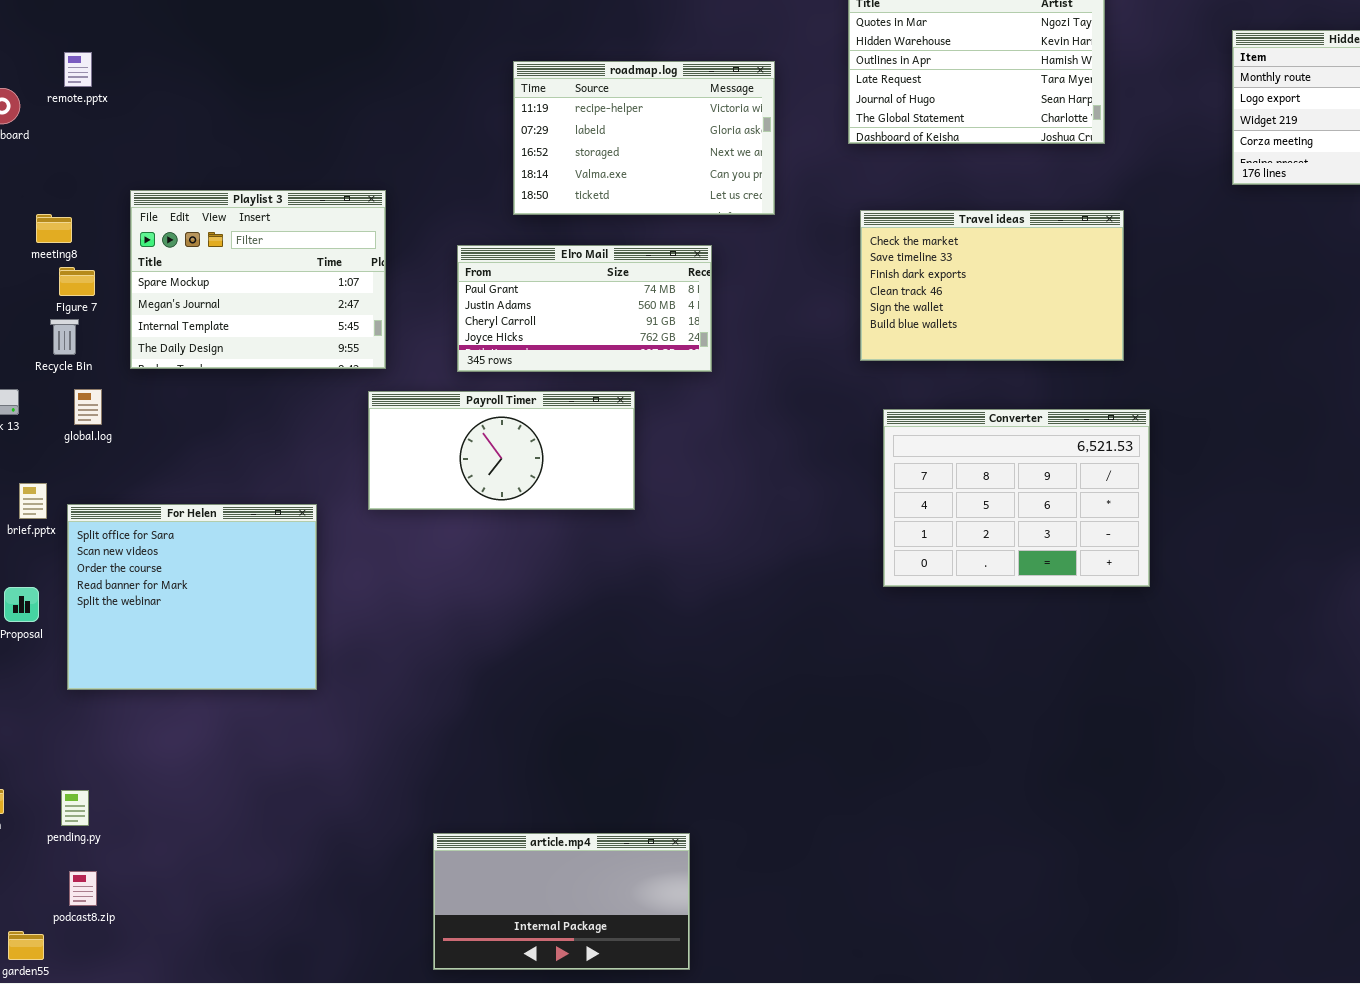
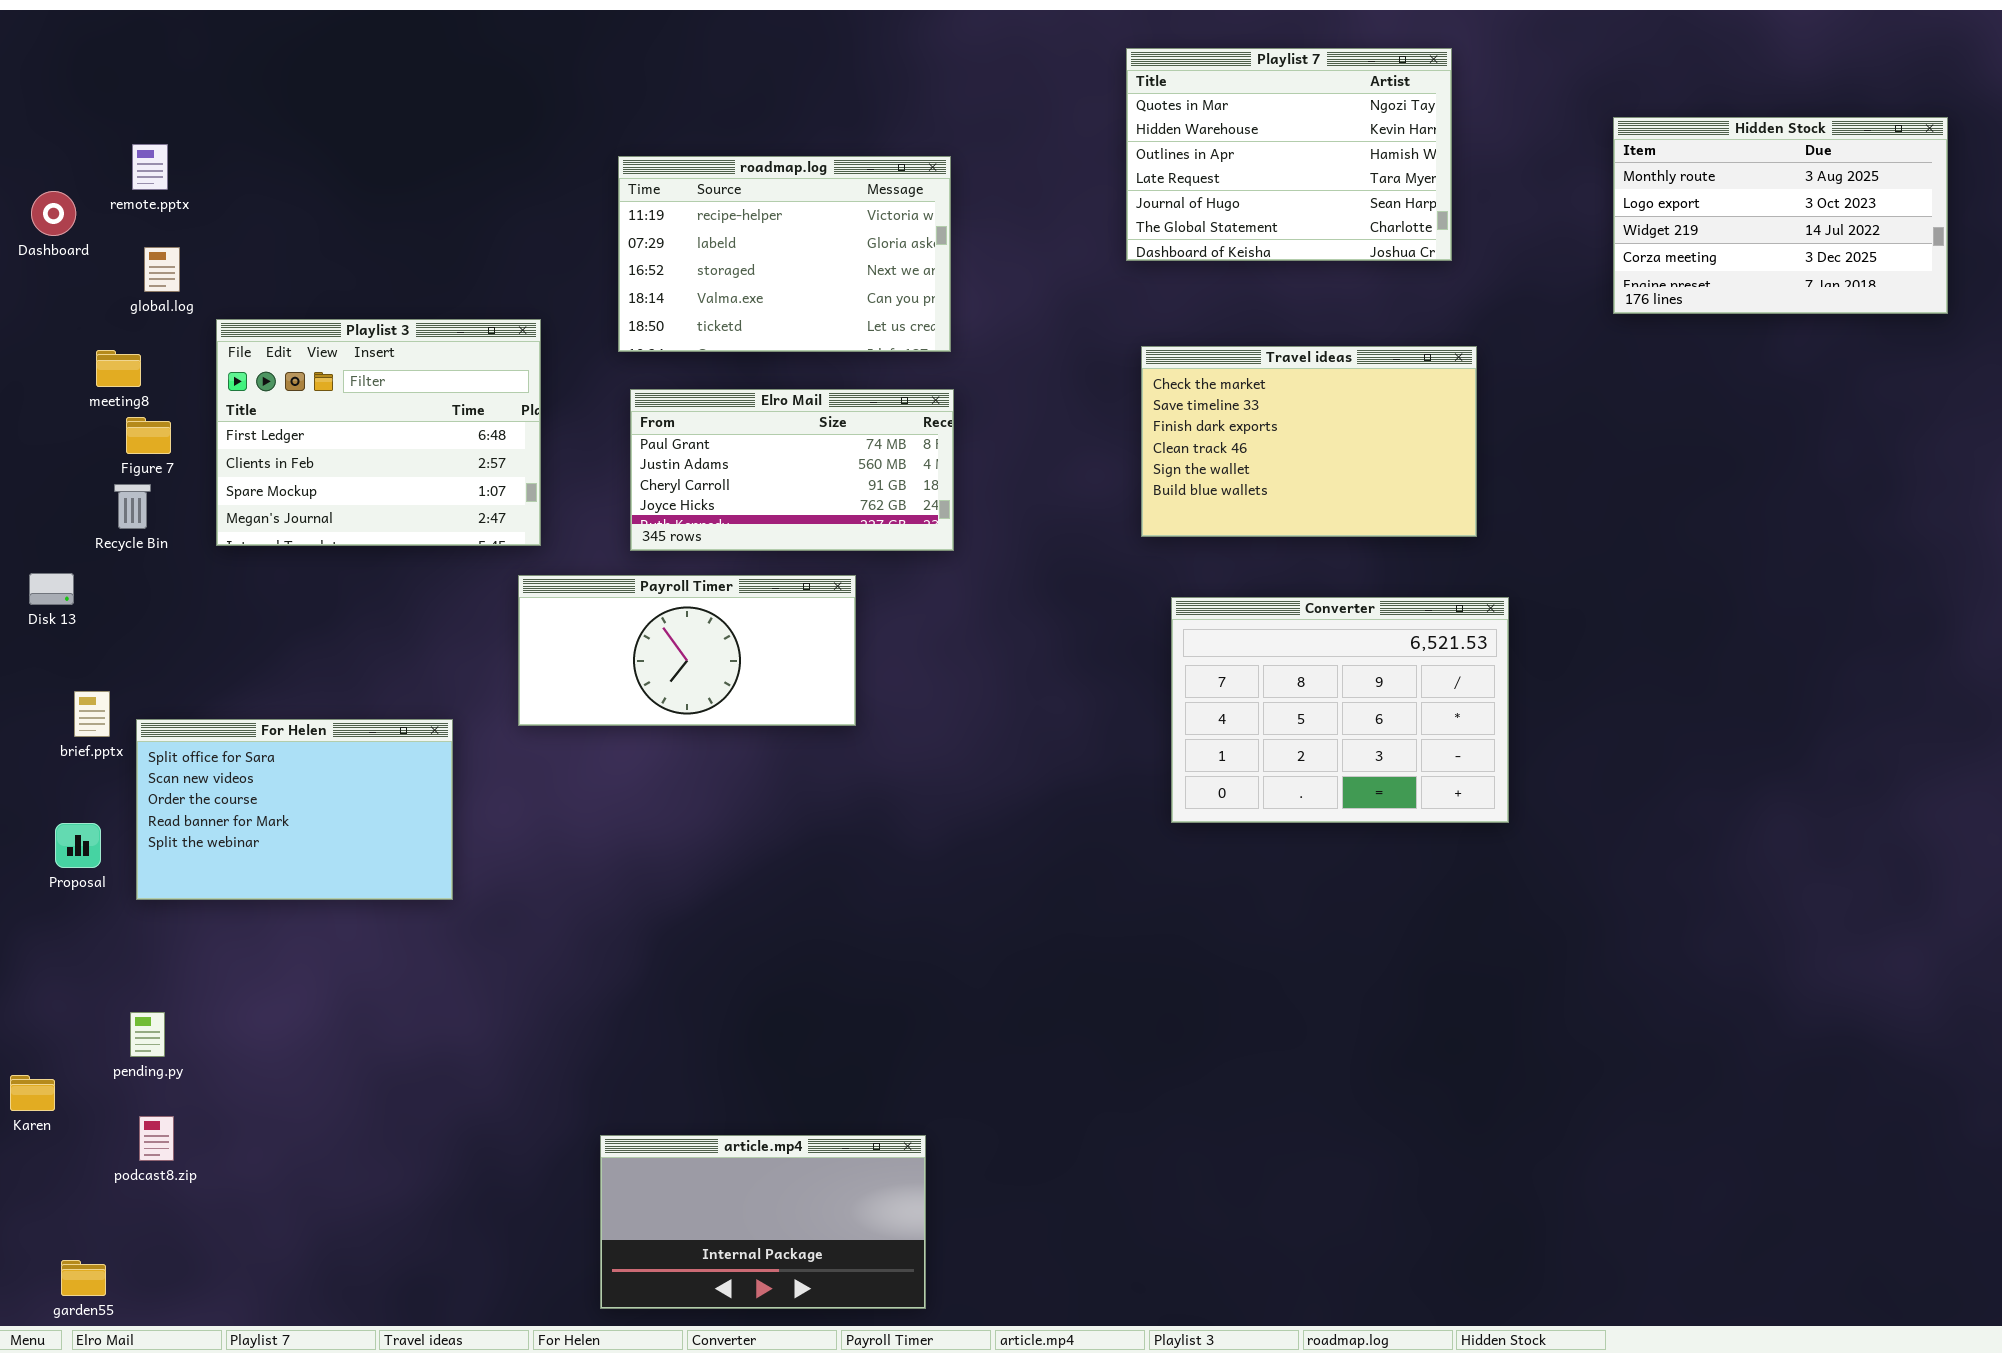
roadmap.log: [513,61,775,215] -> [618,156,951,352], moved
Playlist 3: [130,190,386,369] -> [216,319,541,546], scrolled up 2 rows
global.log: [74,389,102,425] -> [144,247,180,292], moved
For Helen: [67,504,317,690] -> [136,719,453,900], resized
pending.py: [61,790,89,826] -> [130,1012,165,1057], moved
podcast8.zip: [69,871,97,906] -> [139,1116,174,1161], moved

